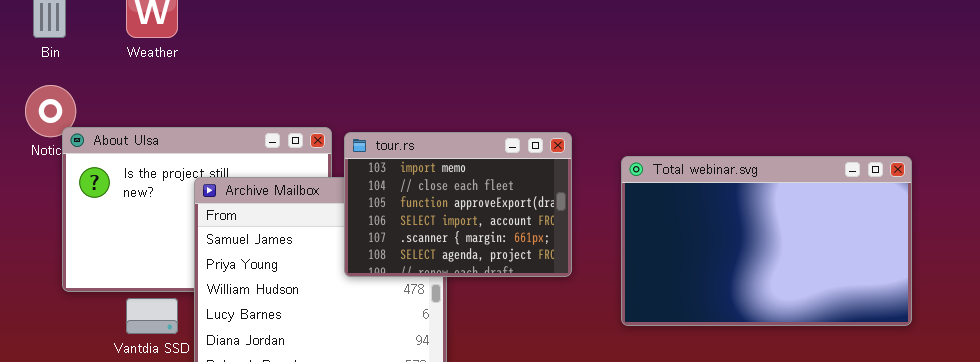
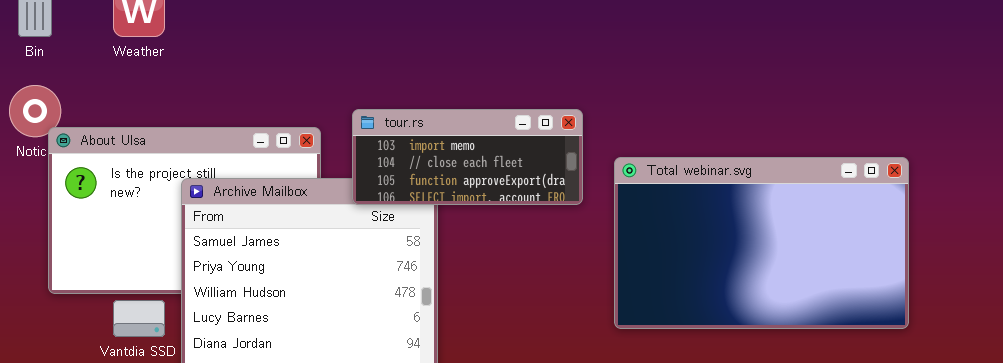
tour.rs: [344,132,572,277] -> [352,109,583,205], moved, resized

